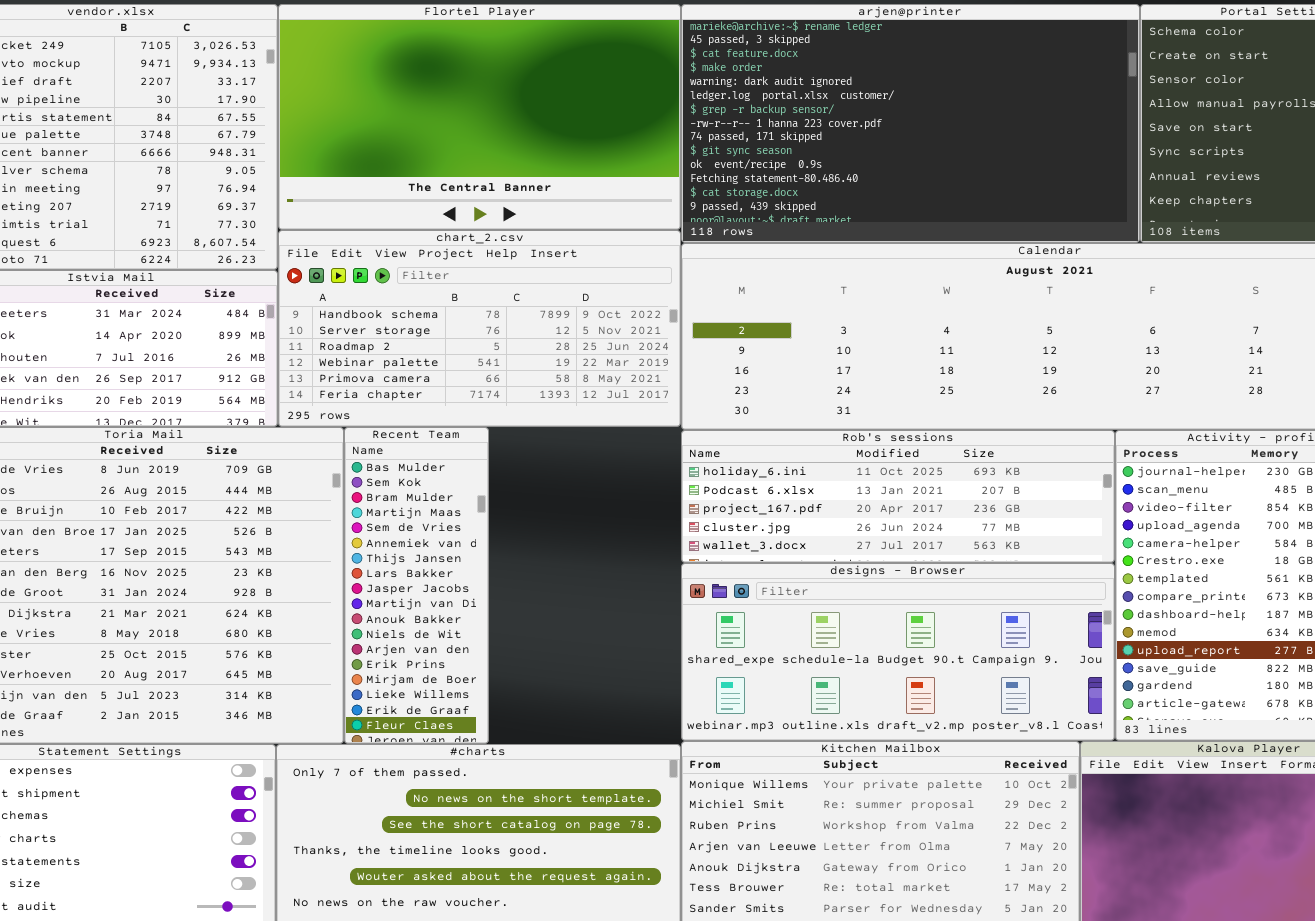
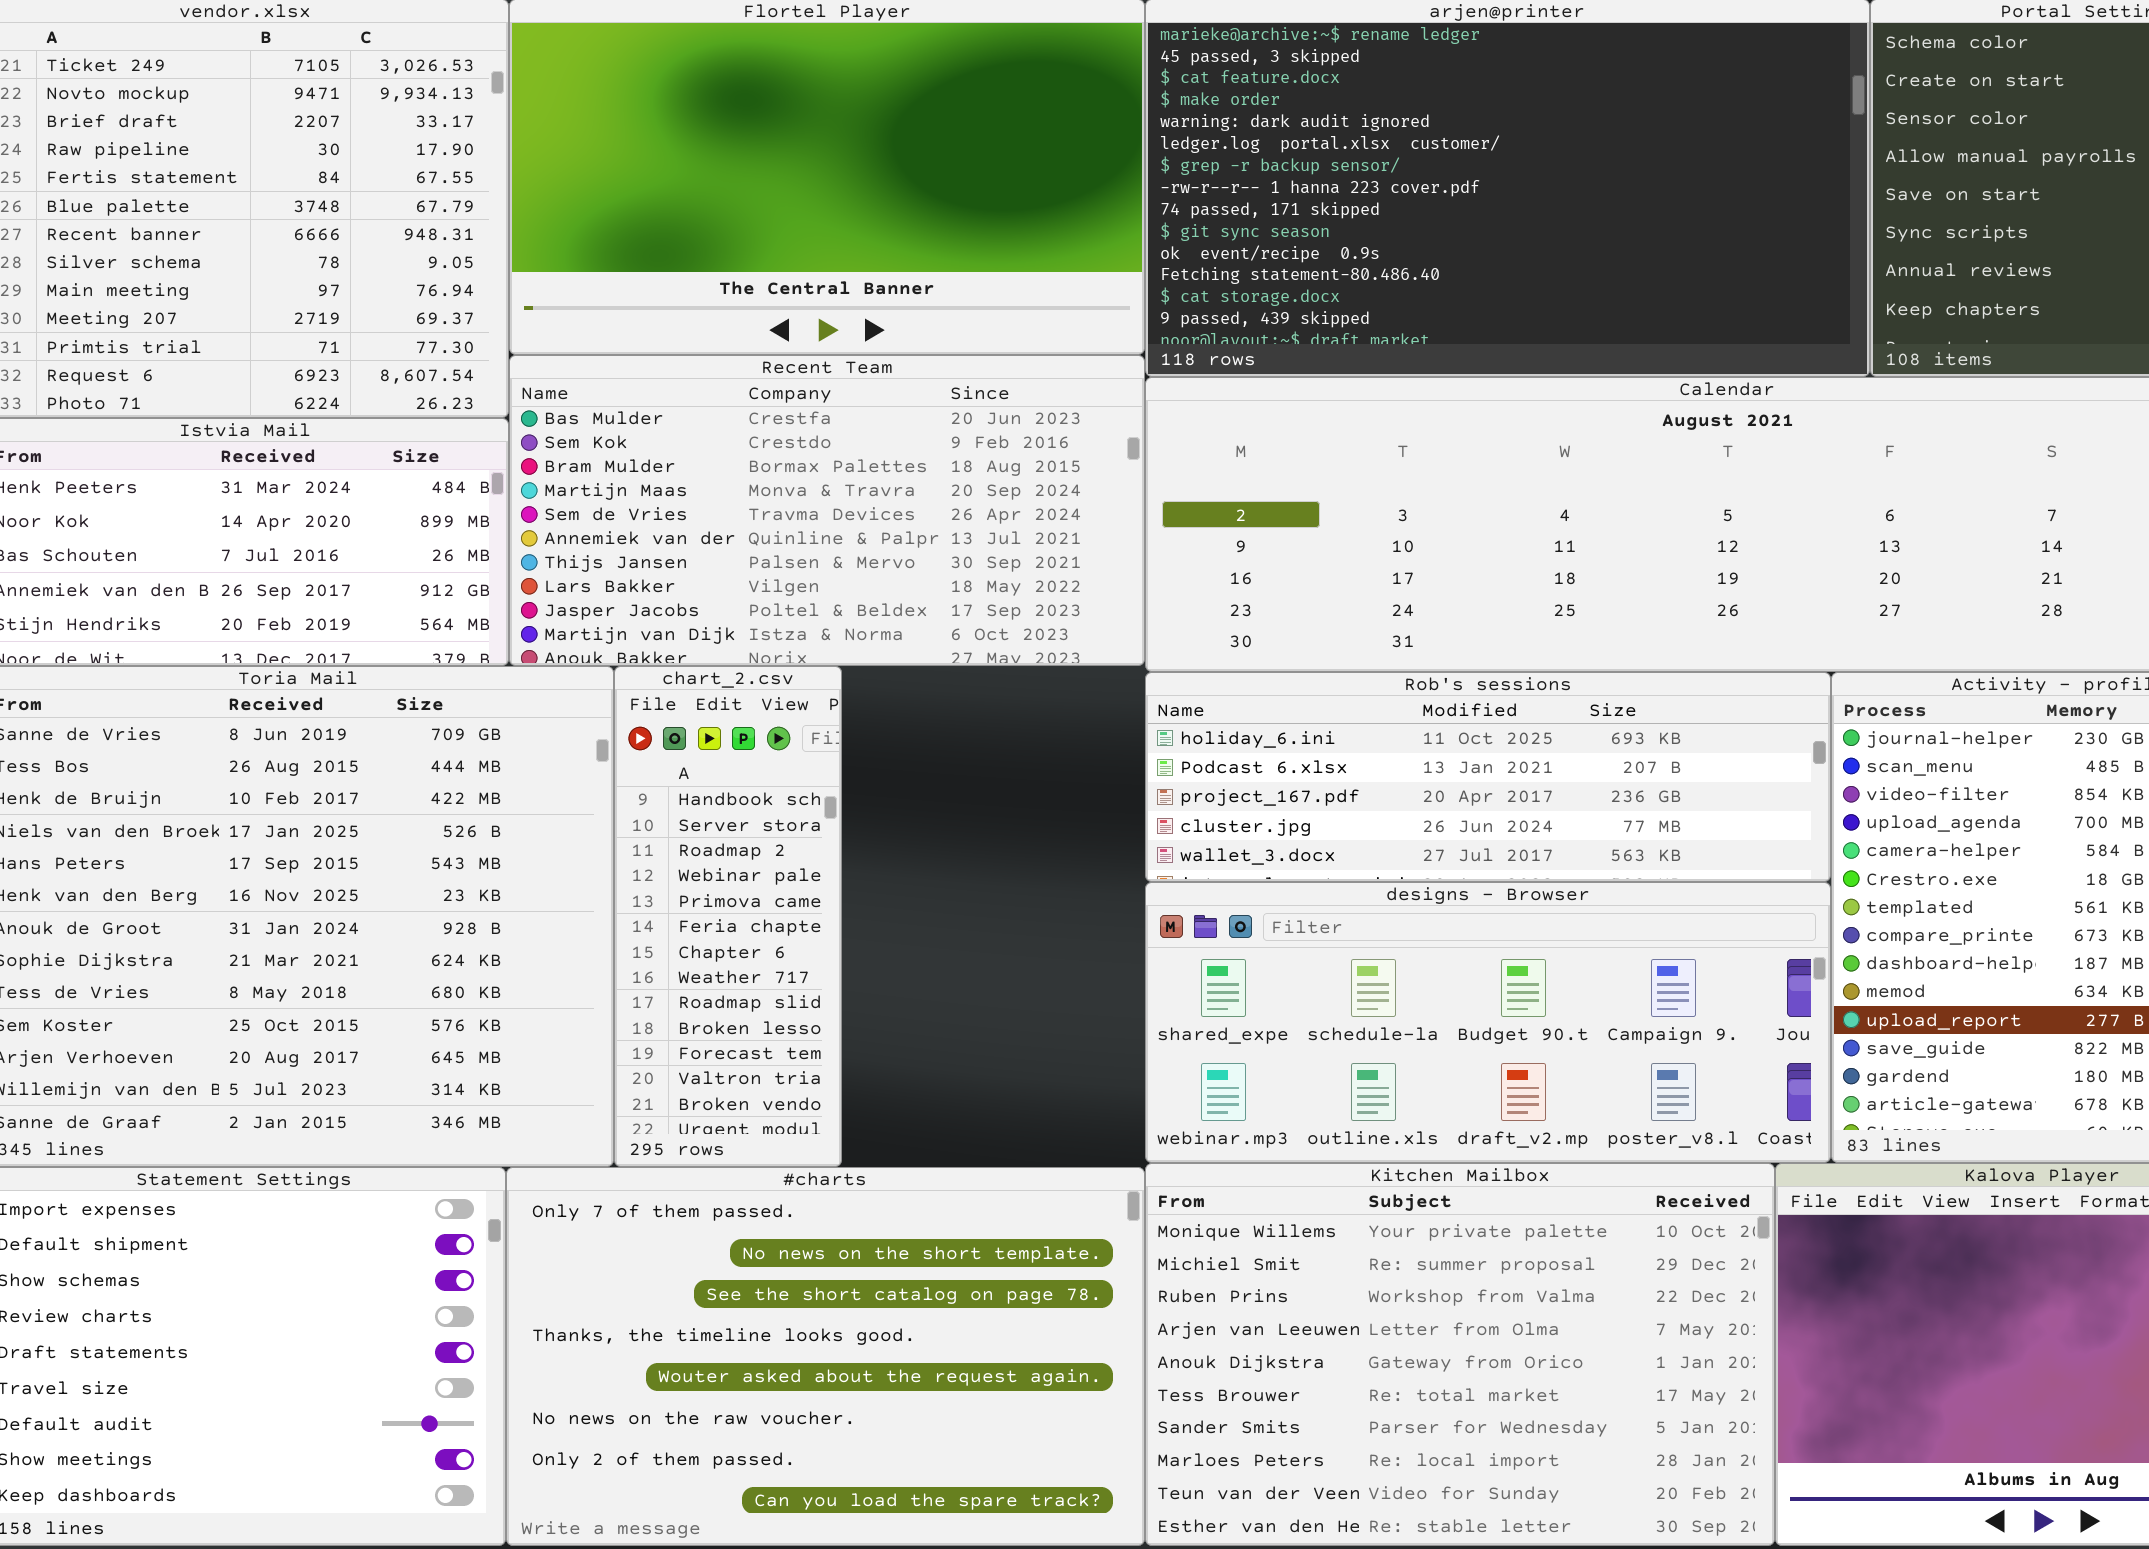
chart_2.csv: [278,230,681,427] -> [614,666,842,1167], moved, resized
Recent Team: [344,427,489,744] -> [509,355,1145,666], moved, resized

